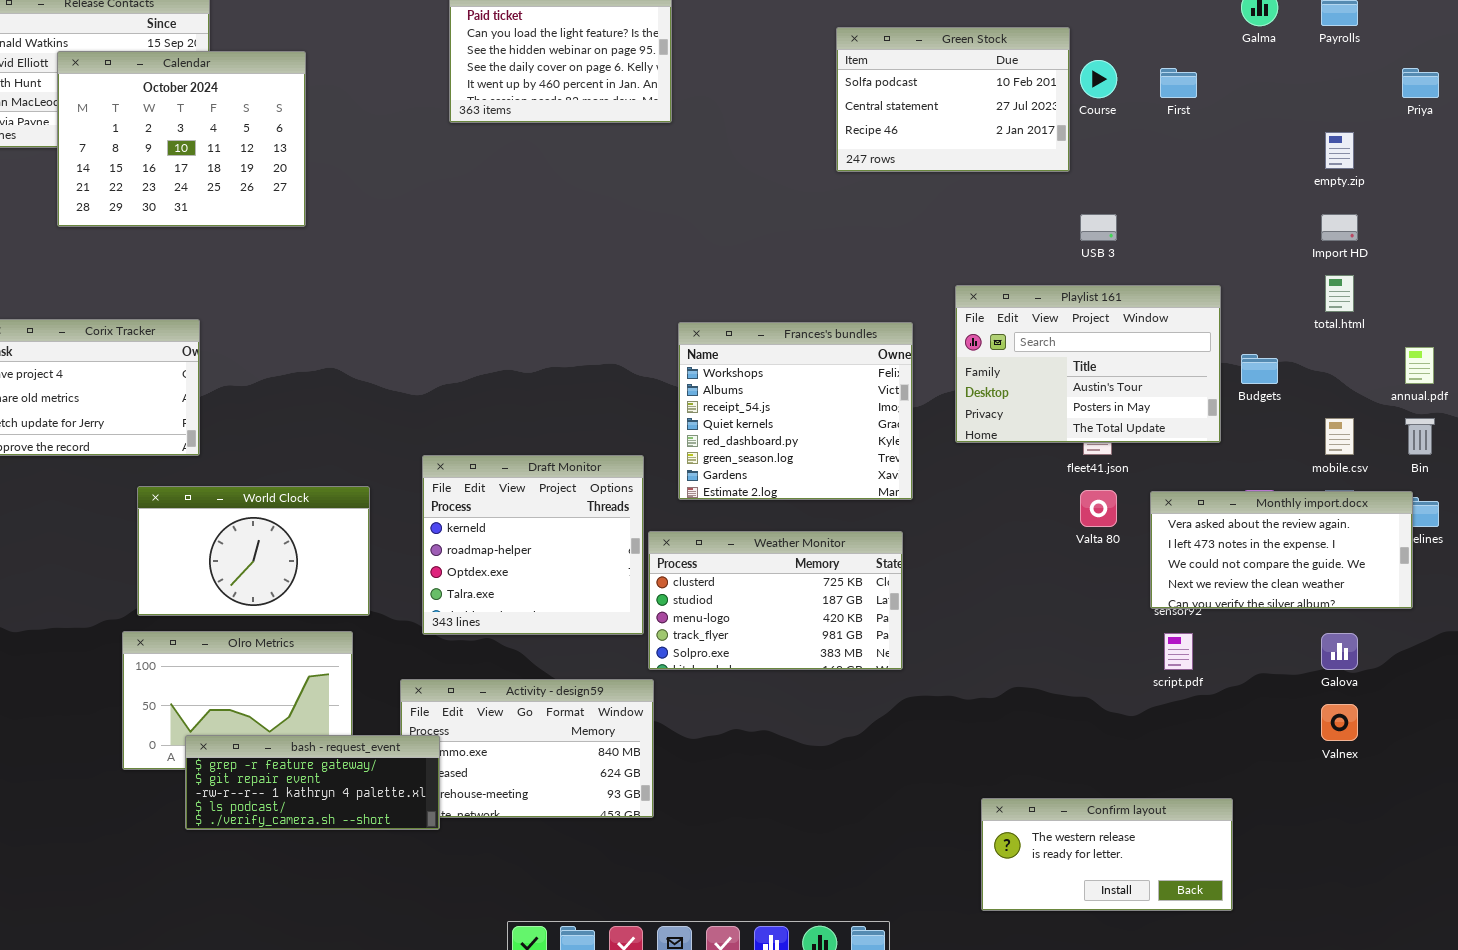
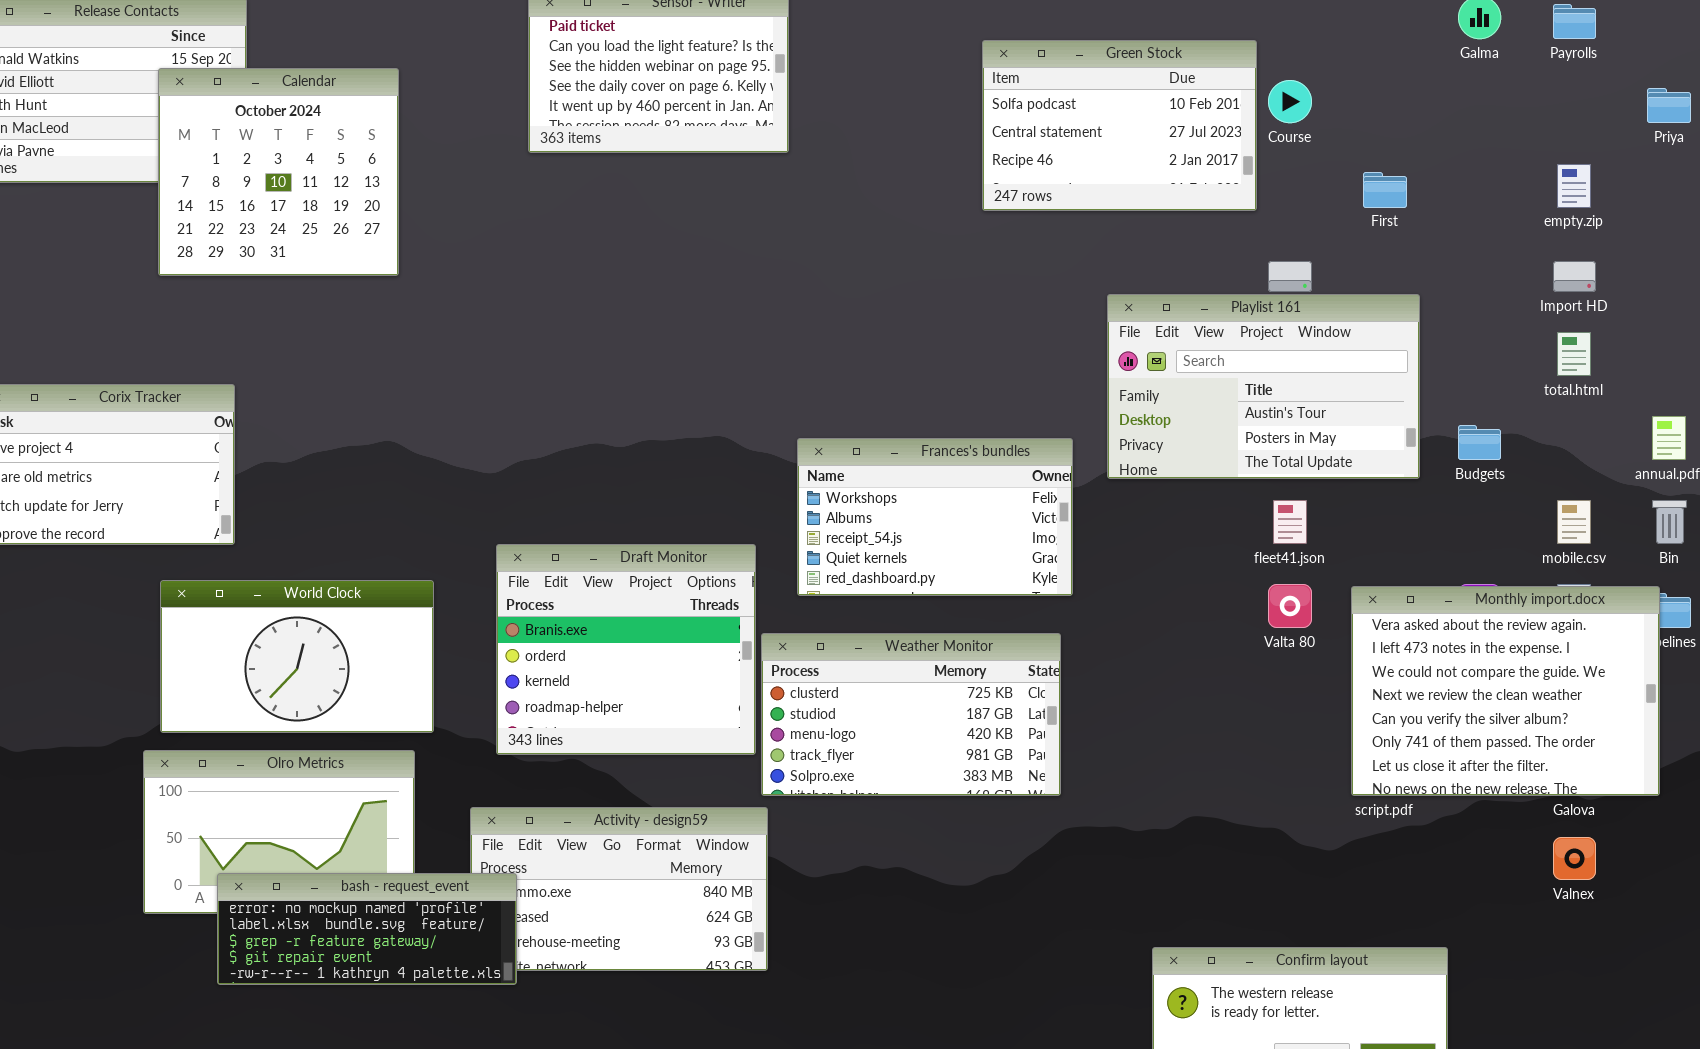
Calendar: [57,51,306,227] -> [158,68,399,276], moved, resized
First: [1160,68,1197,98] -> [1363,172,1407,208], moved
Playlist 161: [955,285,1221,443] -> [1107,294,1420,479], moved
Frances's bundles: [678,322,913,500] -> [797,438,1073,596], resized
Draft Monitor: [422,455,644,635] -> [496,544,756,755], scrolled up 2 rows
Monthly import.docx: [1150,491,1413,609] -> [1351,586,1660,796], resized
bash - request_event: [185,735,440,830] -> [217,873,517,985], scrolled up 2 rows

